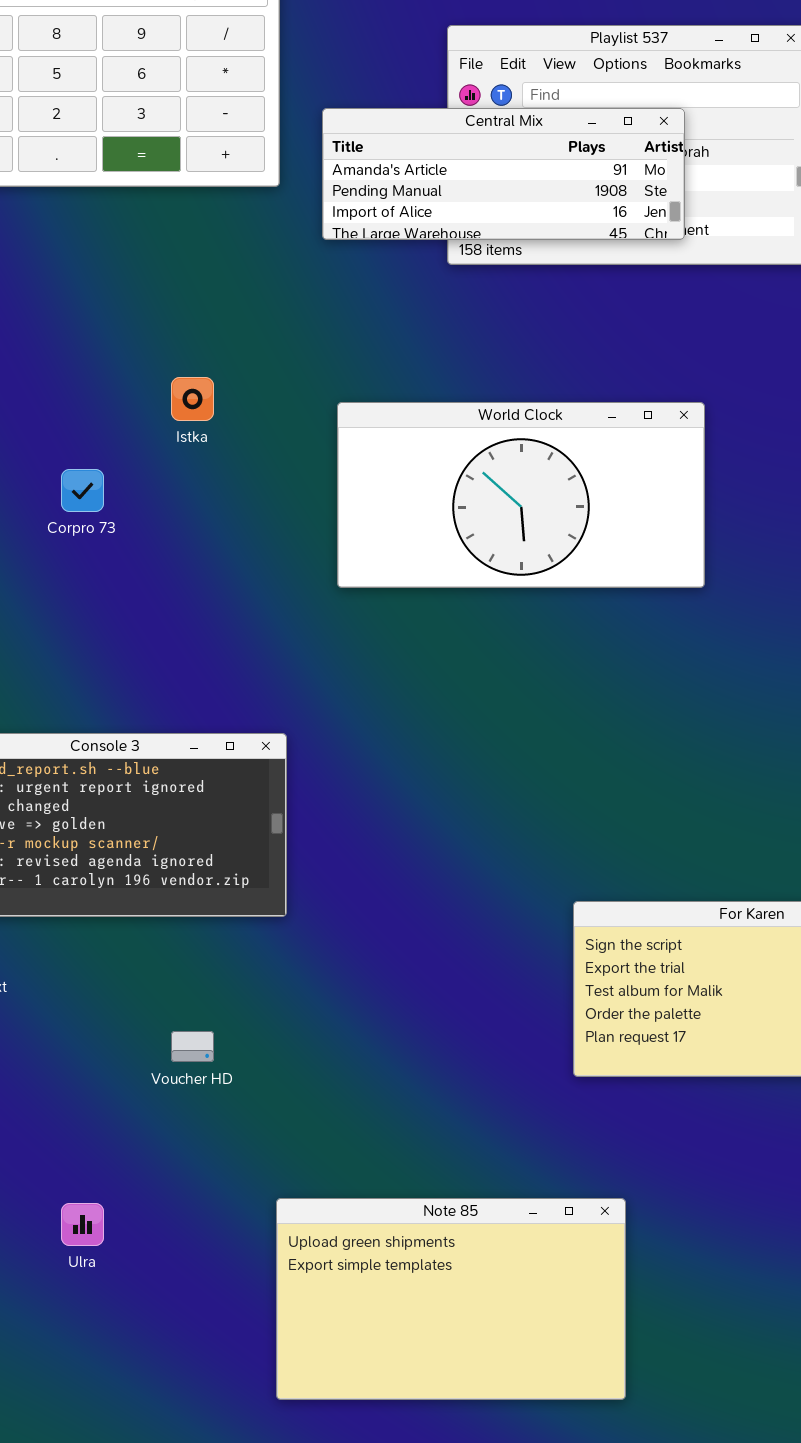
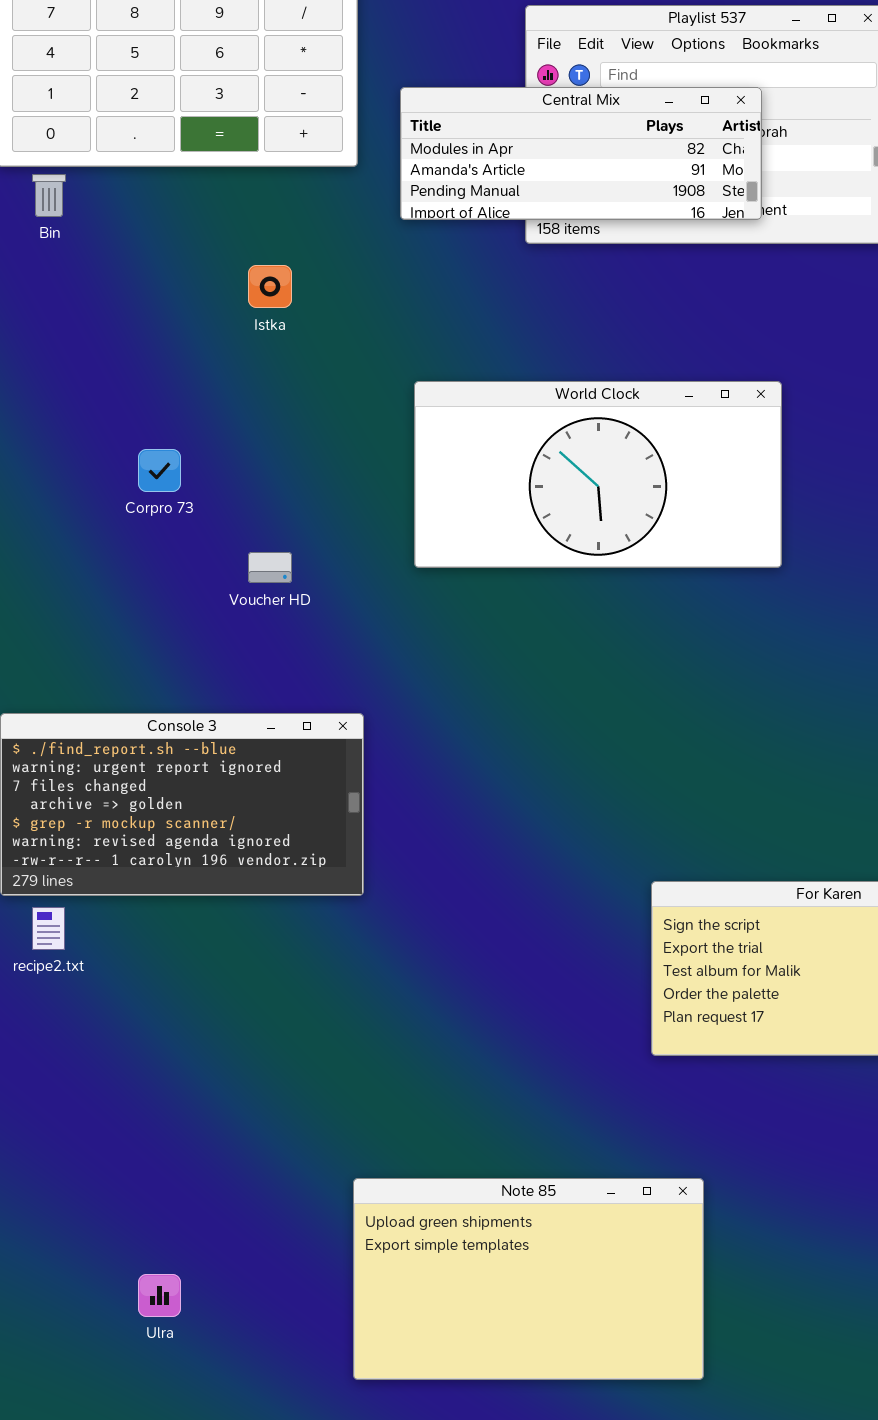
Central Mix: [322,108,685,240] -> [400,87,762,220], scrolled up 1 row
Istka: [171,377,214,421] -> [248,265,292,308], moved
Voucher HD: [171,1031,214,1062] -> [248,552,292,583], moved
Ulra: [61,1203,104,1246] -> [138,1274,181,1317], moved

